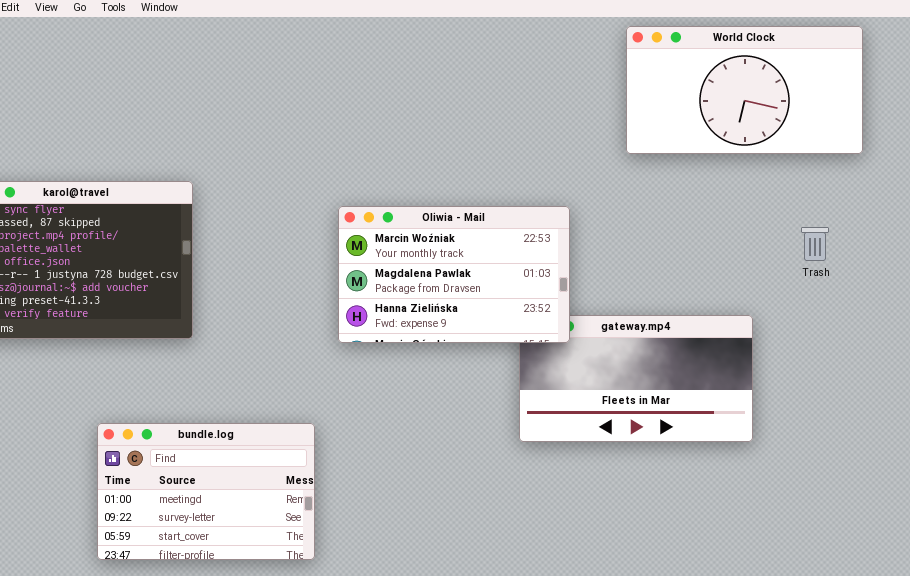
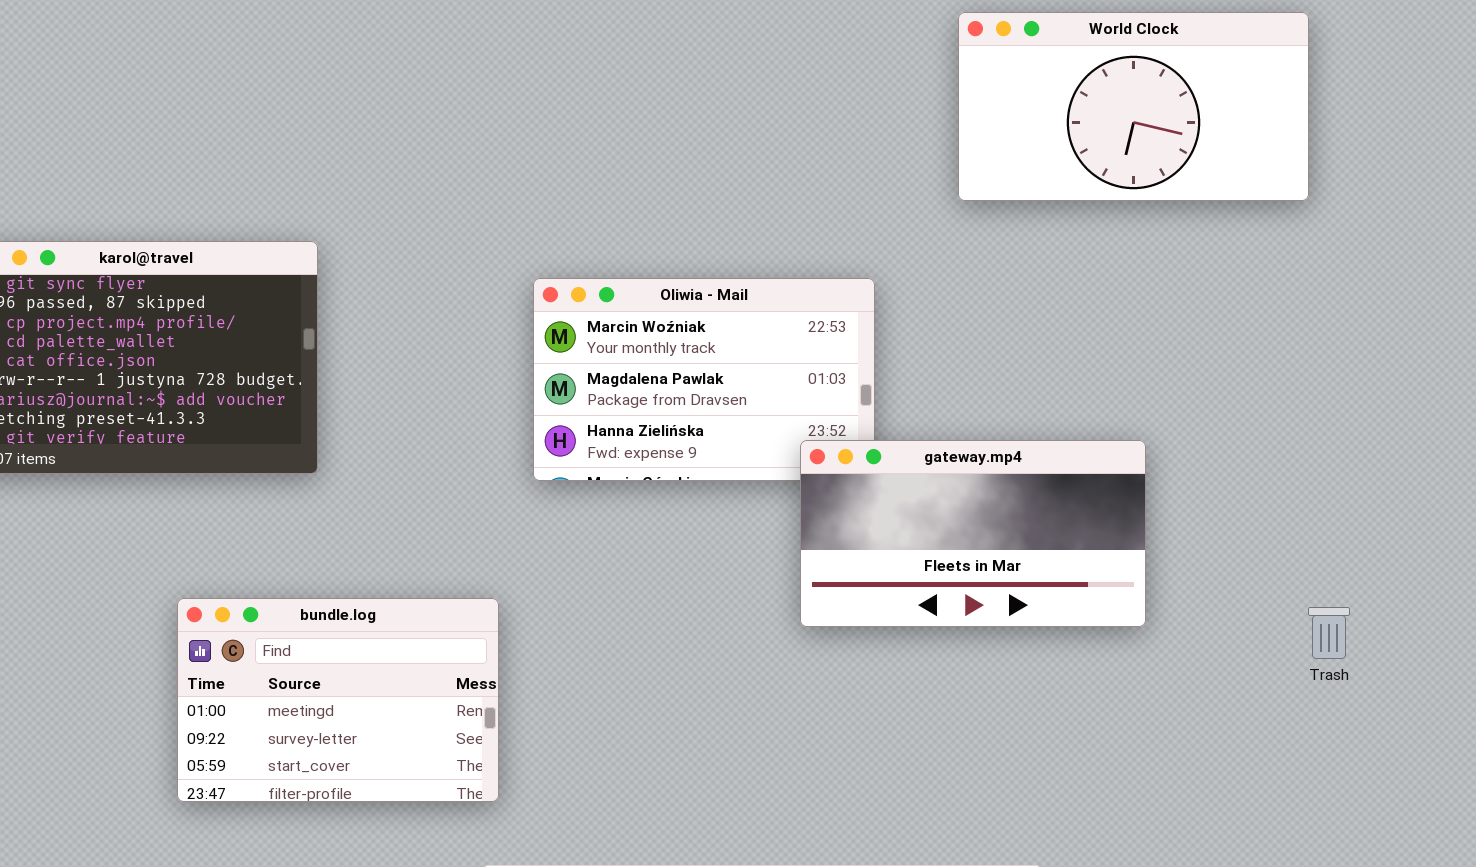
Trash: [801,227,829,261] -> [1308,607,1350,659], moved
gateway.mp4: [519,315,753,442] -> [800,440,1146,627], raised

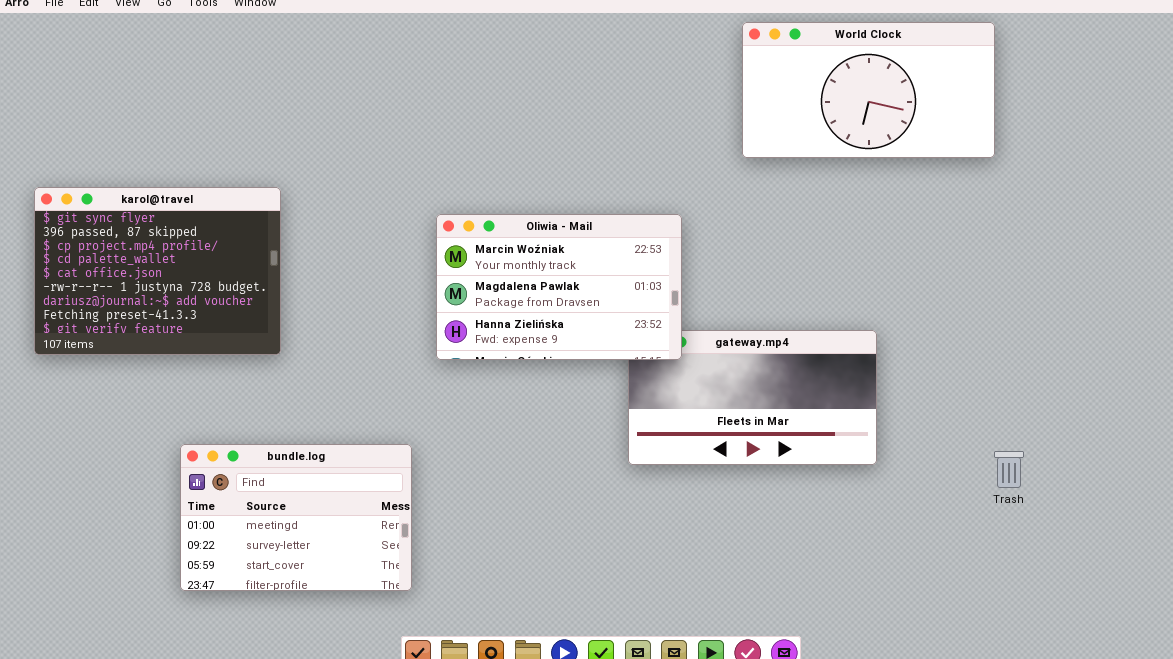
Oliwia - Mail: [533,278,875,481] -> [436,214,682,360], raised

